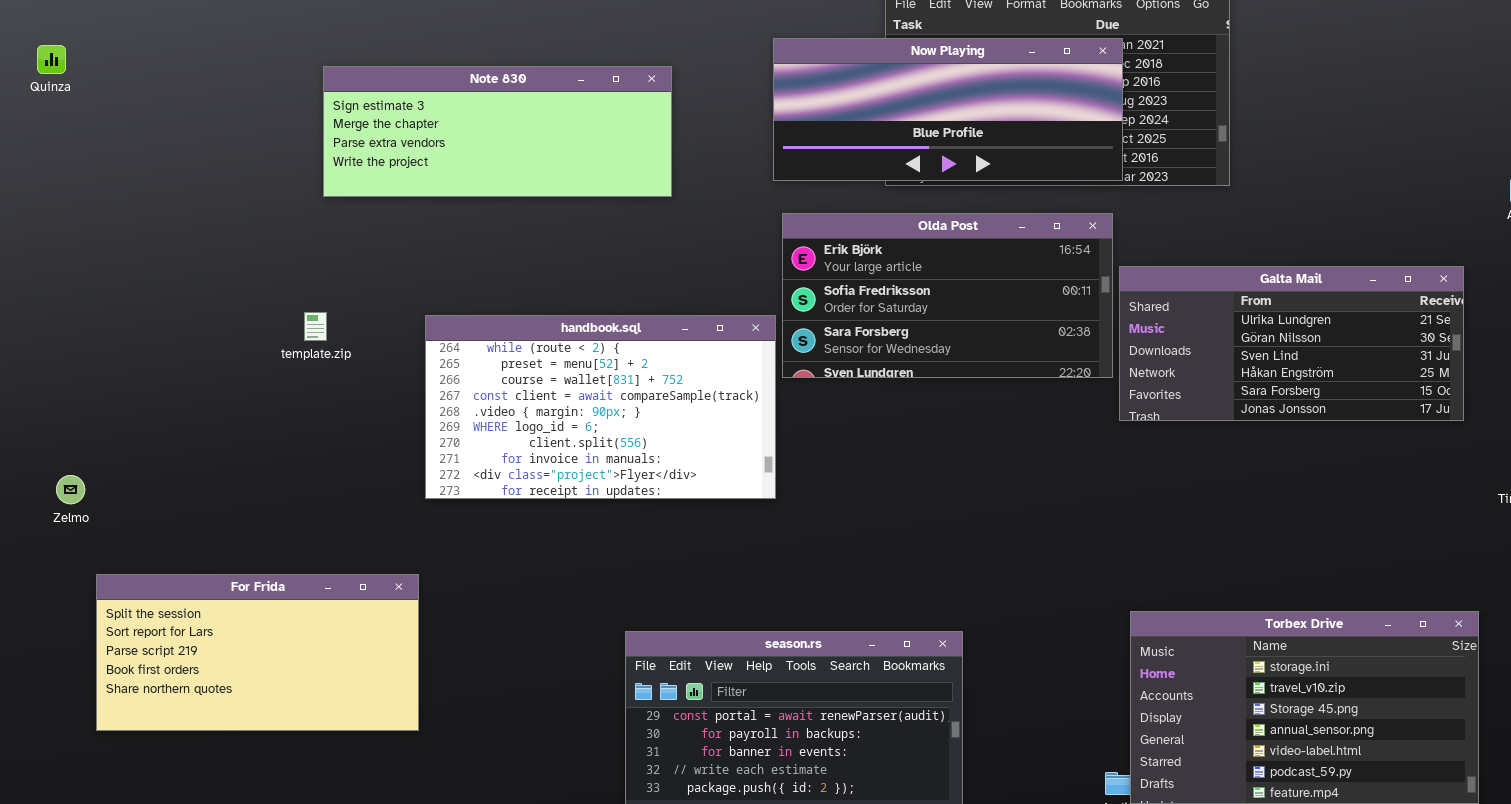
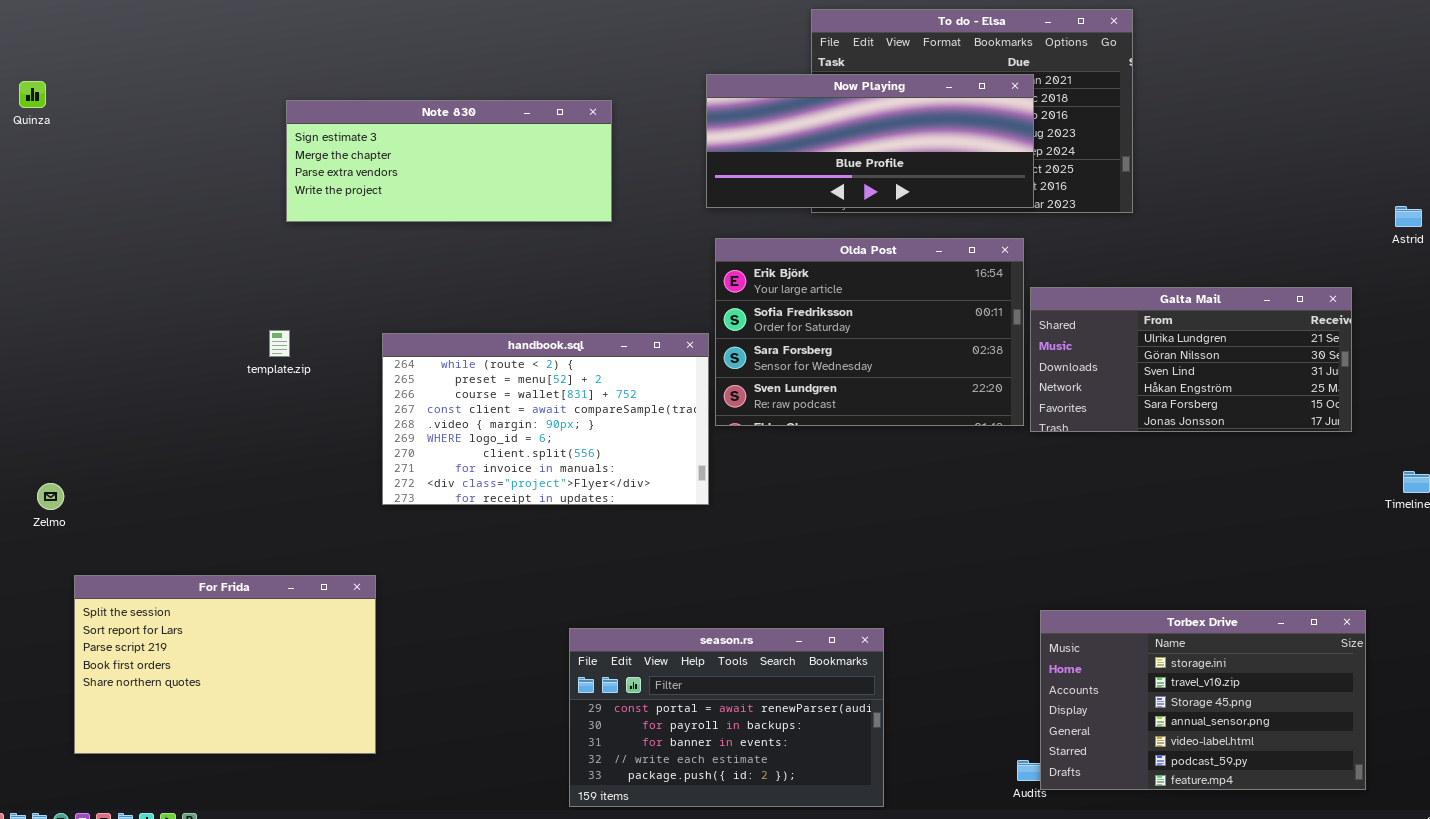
Olda Post: [782,213,1113,378] -> [715,238,1024,426], resized
For Frida: [96,574,419,731] -> [74,575,376,754], resized

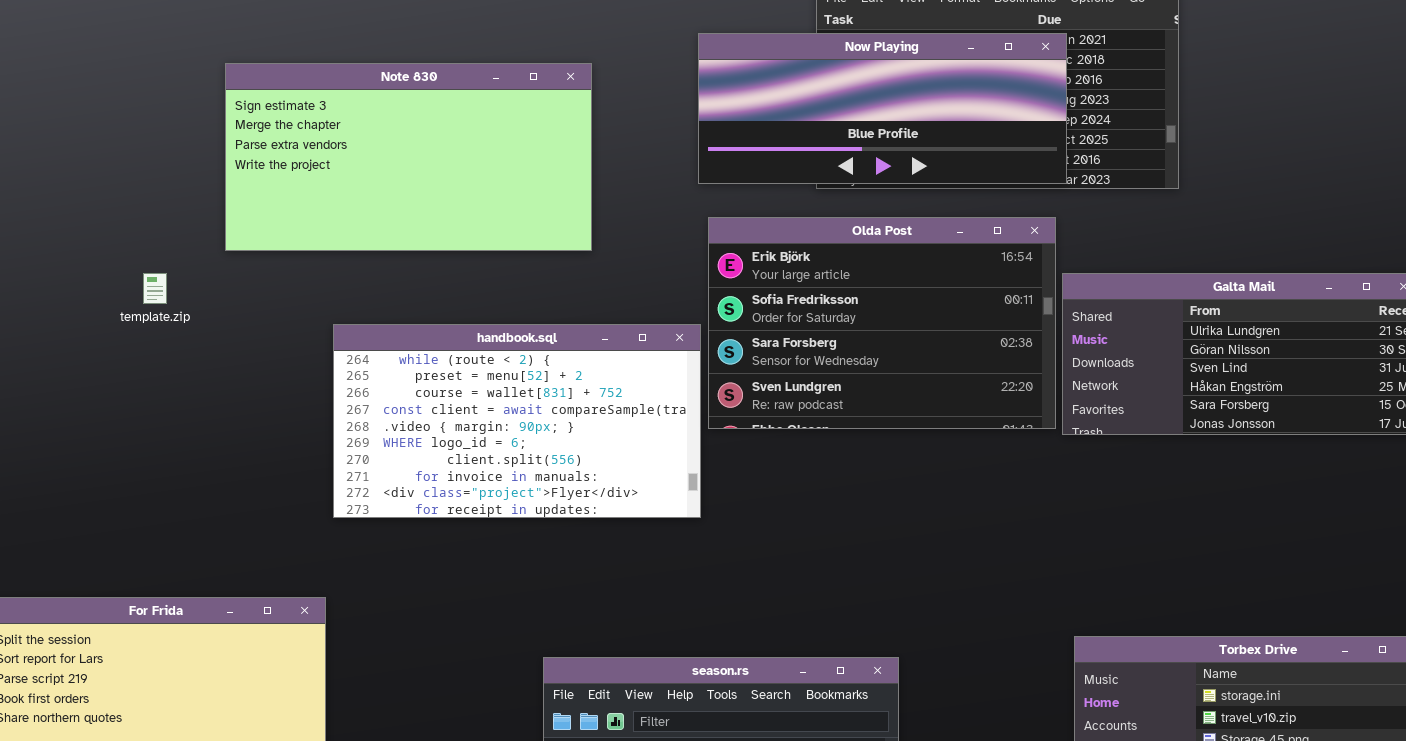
Note 830: [286,100,612,222] -> [225,63,592,251], resized
template.zip: [269,330,290,357] -> [143,273,167,304], moved

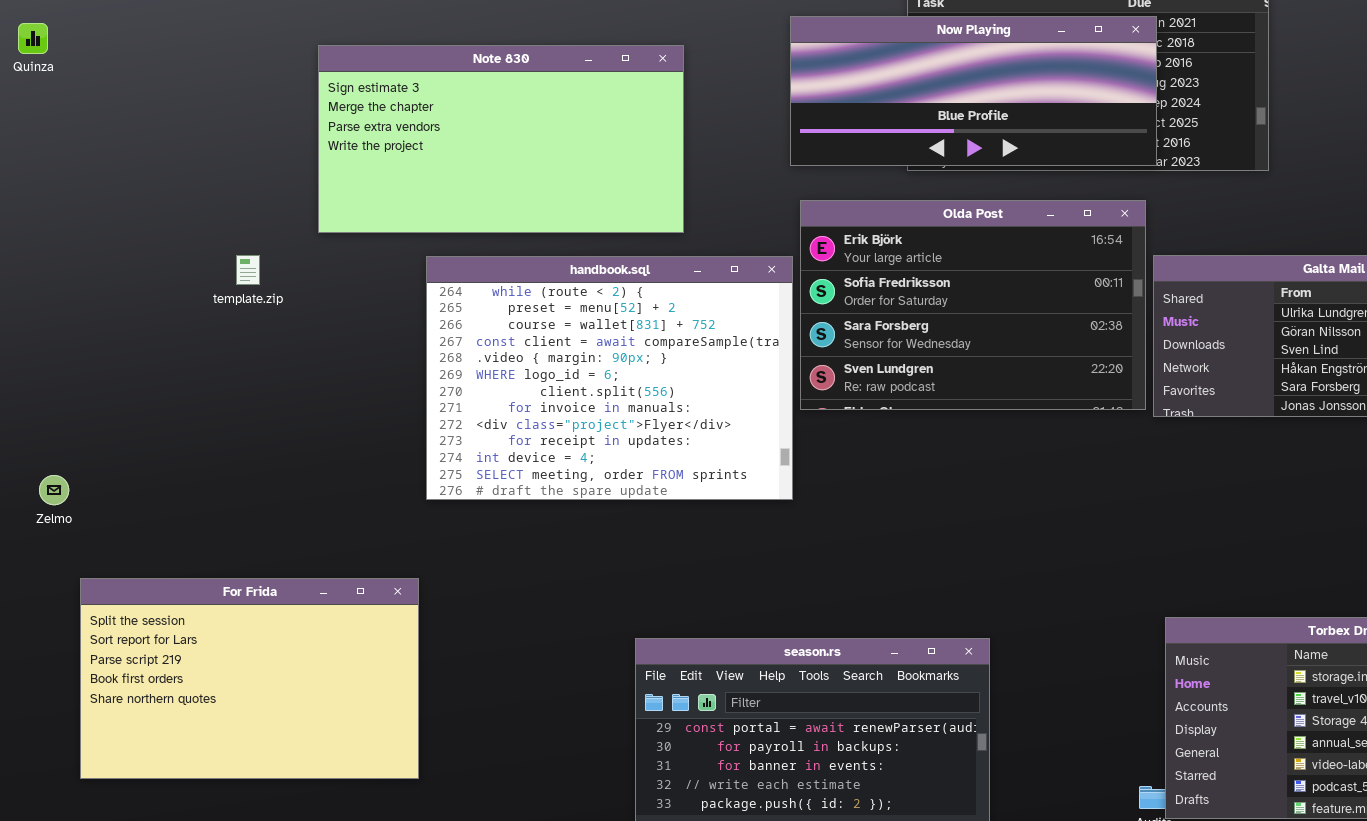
handbook.sql: [333,324,701,518] -> [426,256,793,500], resized

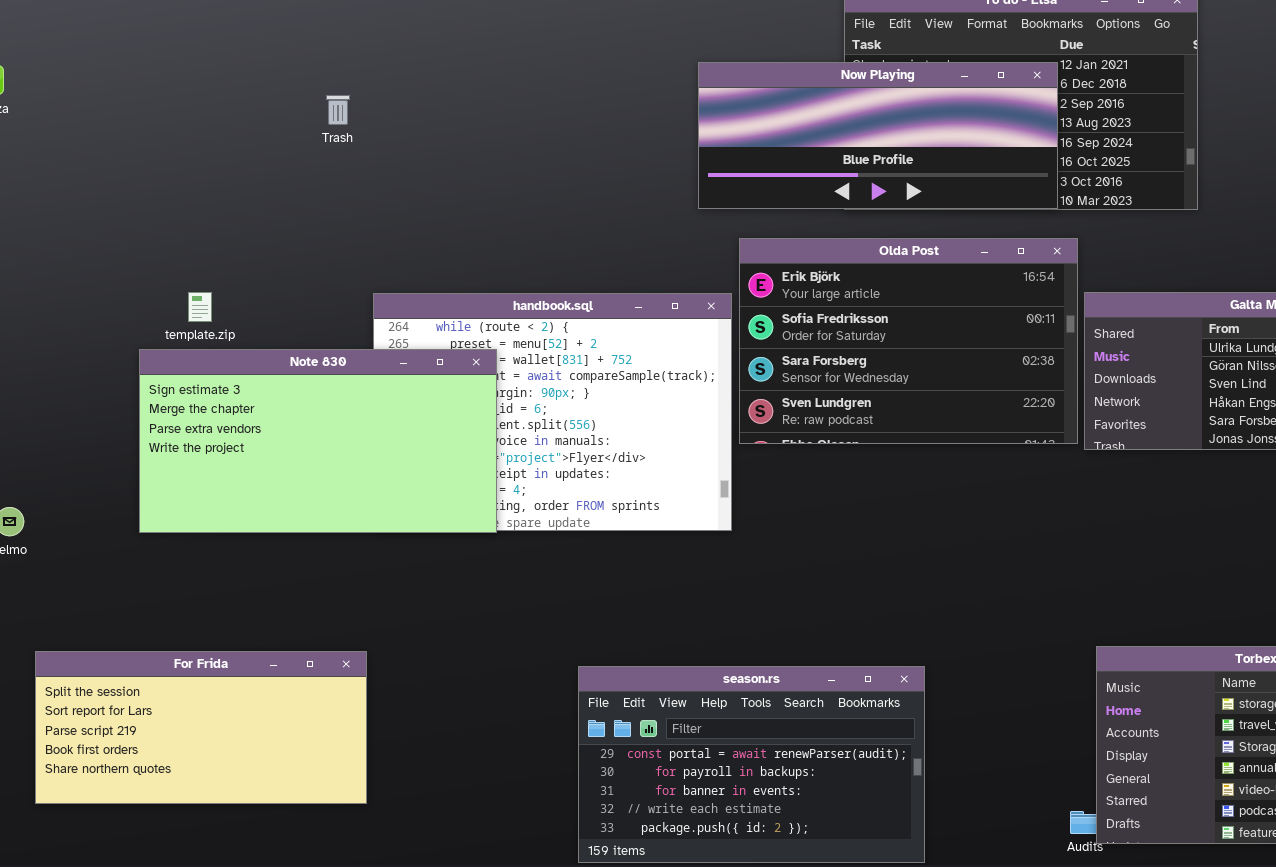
Now Playing: [790,16,1157,166] -> [698,62,1058,209], moved
Note 830: [318,45,684,233] -> [139,349,497,533], moved
For Frida: [80,578,419,779] -> [35,651,367,804], resized

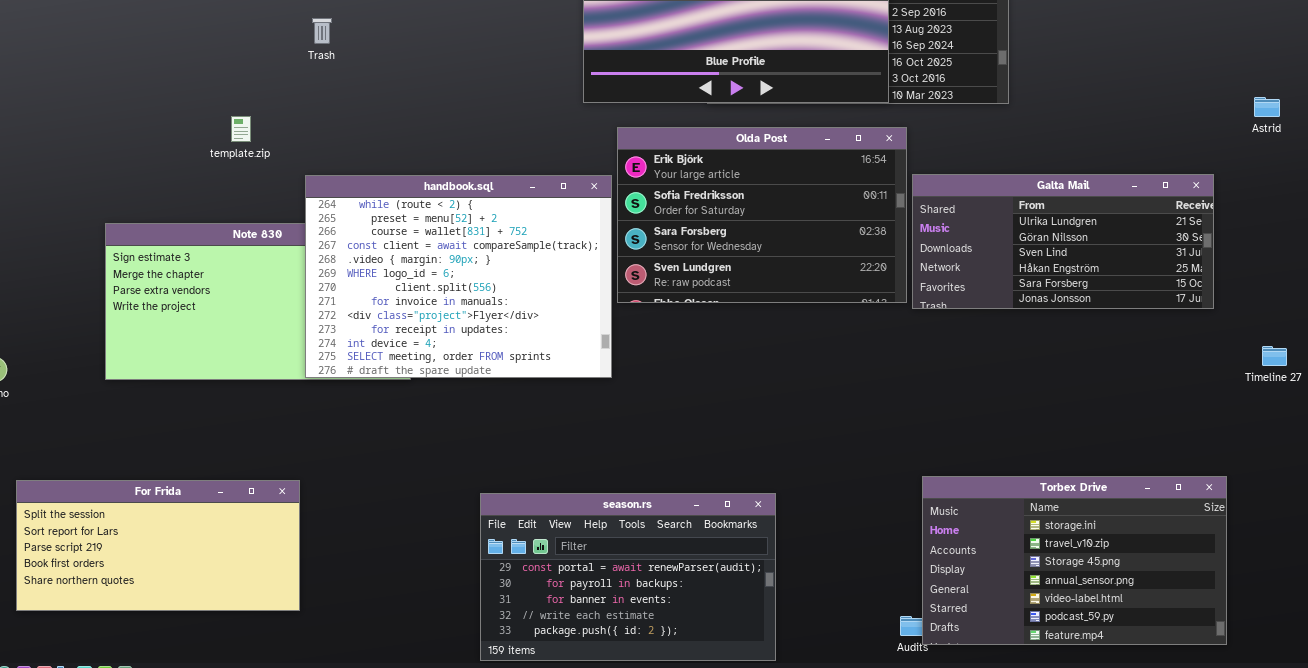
Trash: [326,95,350,125] -> [312,18,332,44], moved
template.zip: [188,292,212,322] -> [231,116,251,142], moved
handbook.sql: [373,293,732,531] -> [305,175,612,378], raised

